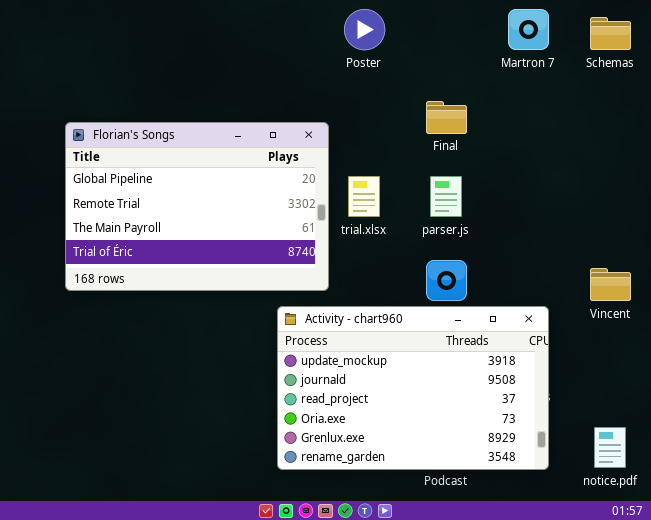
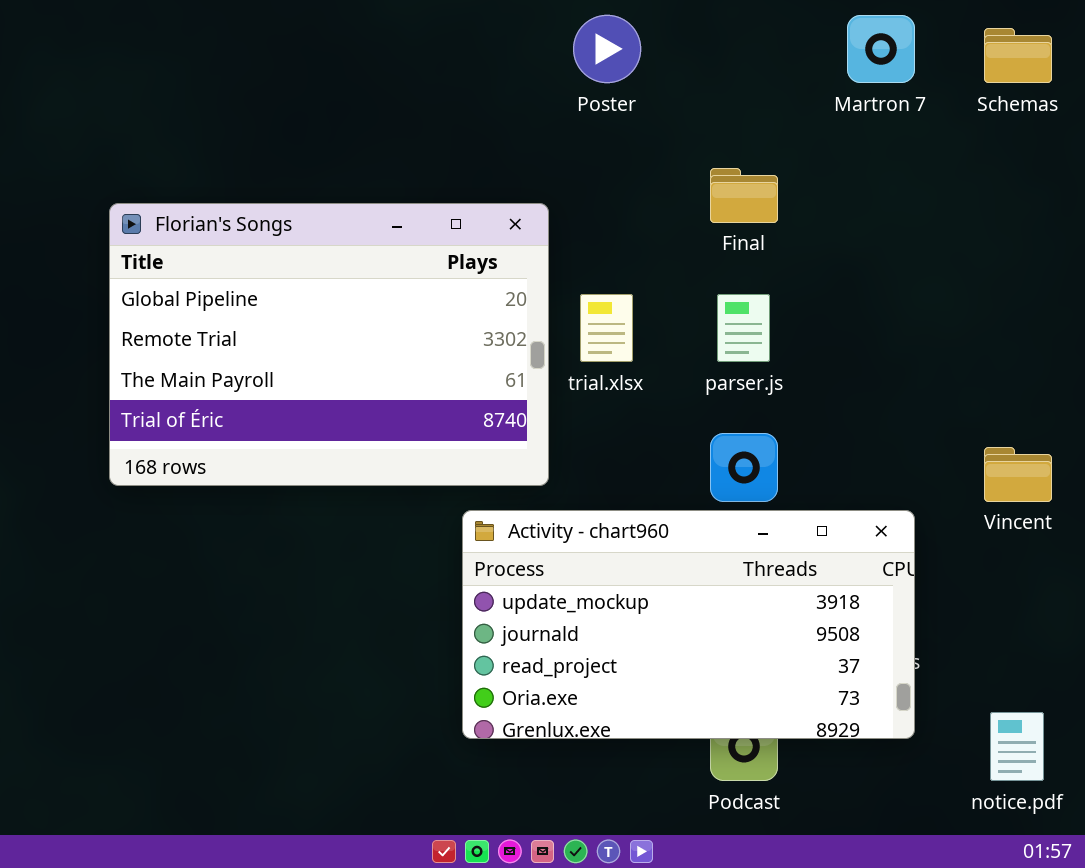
Activity - chart960: [277,306,549,470] -> [462,510,915,739], resized

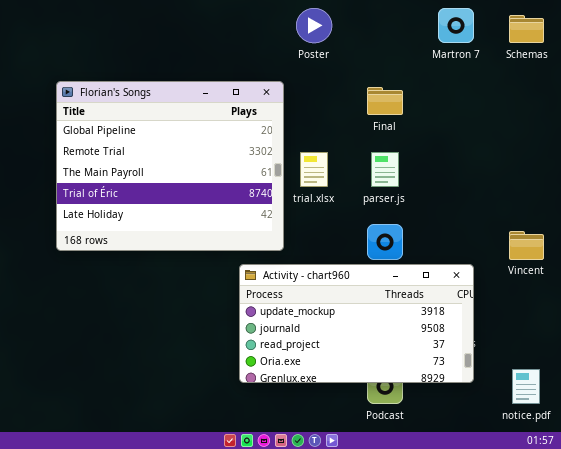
Florian's Songs: [109,203,549,486] -> [56,81,284,251], resized

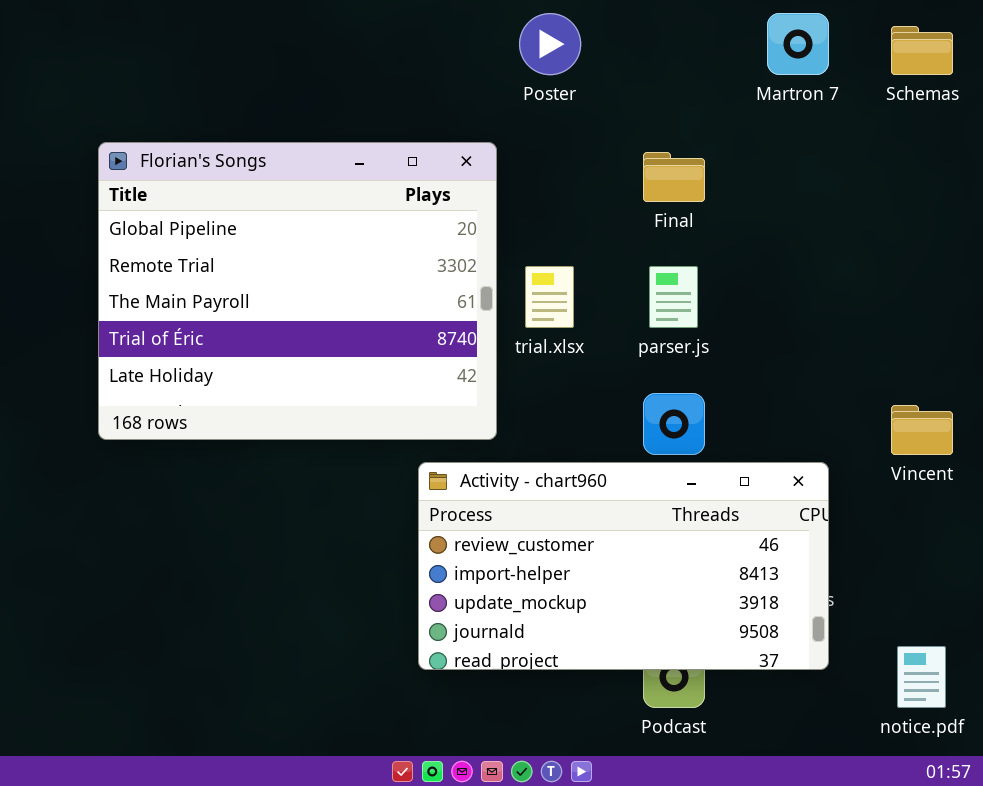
Activity - chart960: [239,264,474,383] -> [418,462,829,670], scrolled up 2 rows

